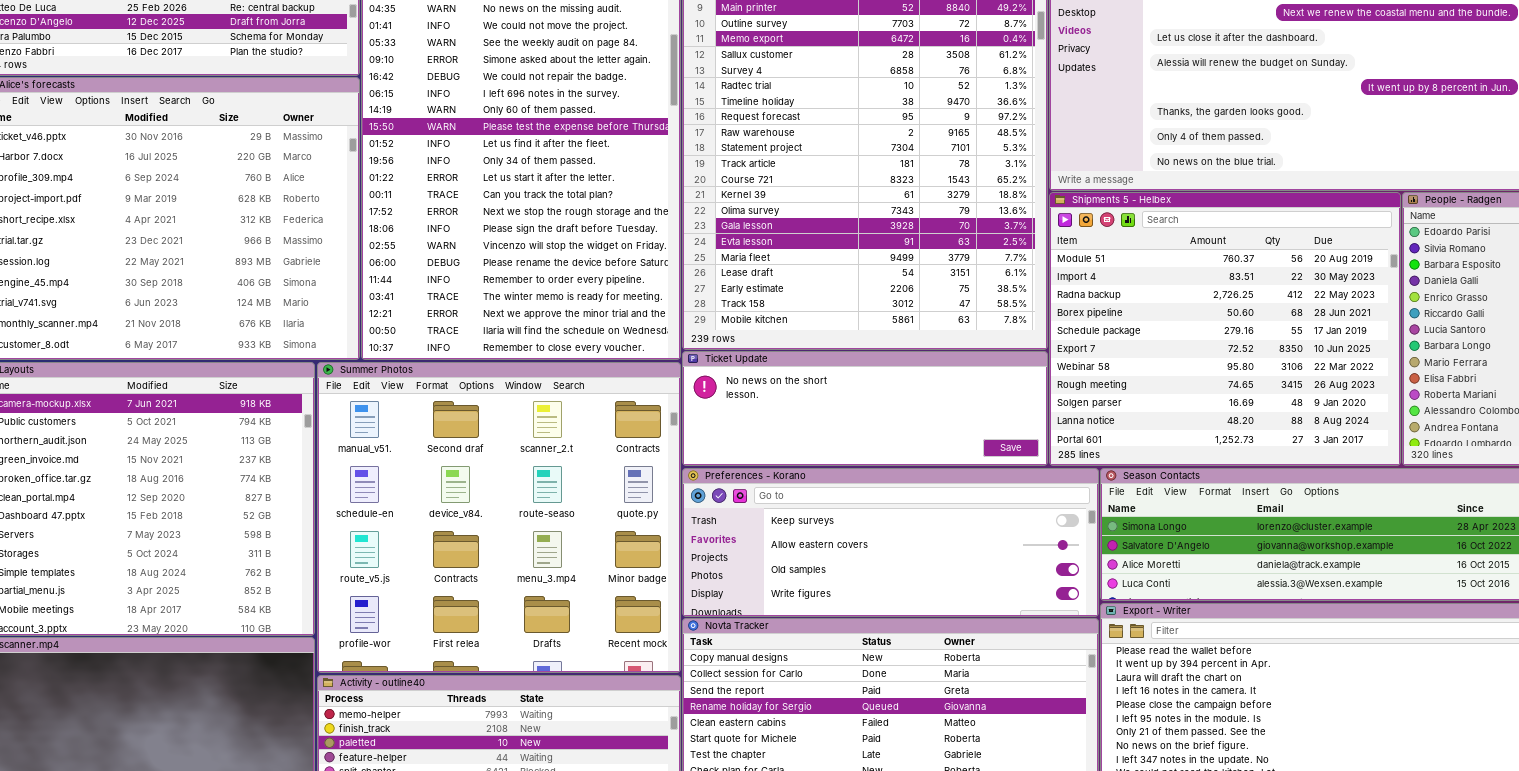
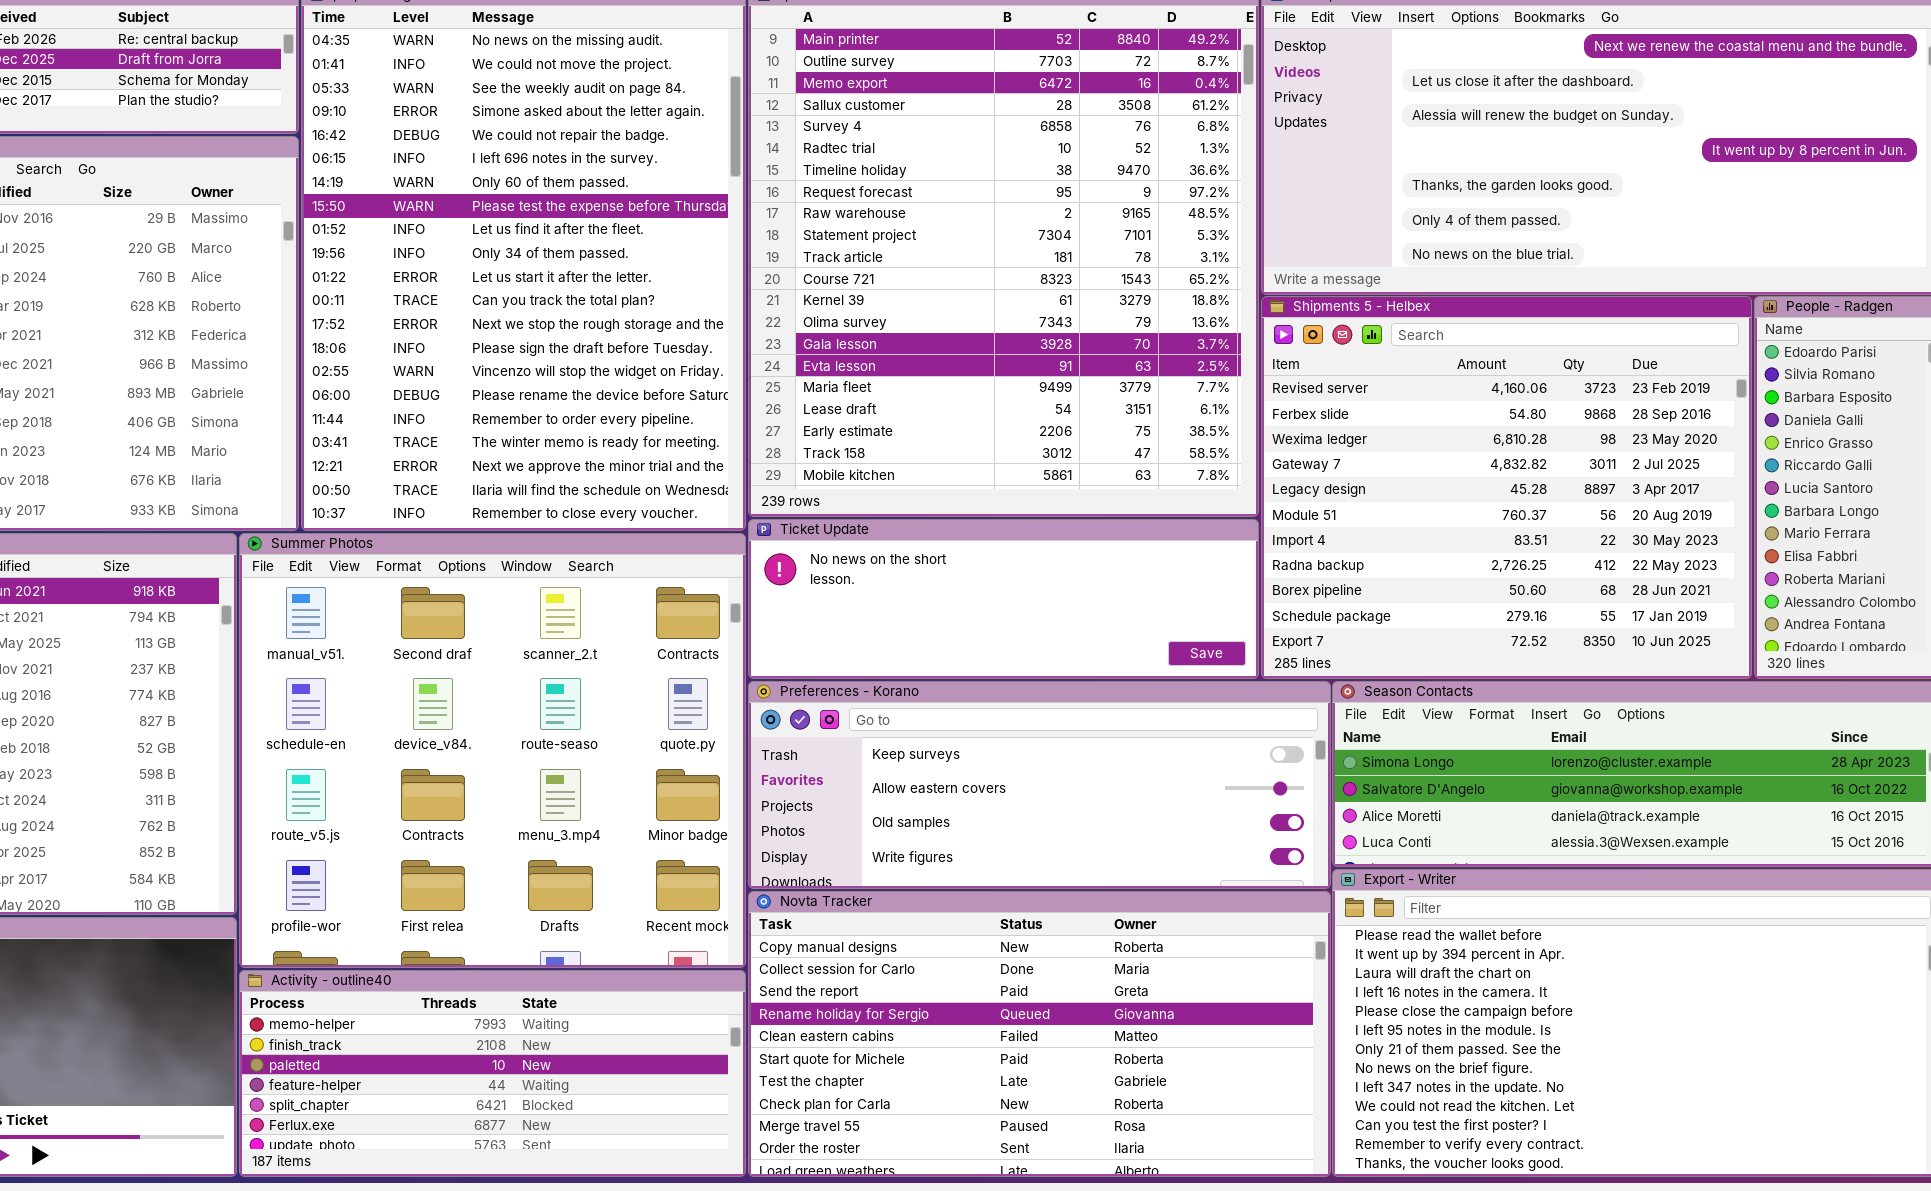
Shipments 5 - Helbex: [1049,192,1401,466] -> [1261,296,1752,679], scrolled up 5 rows

